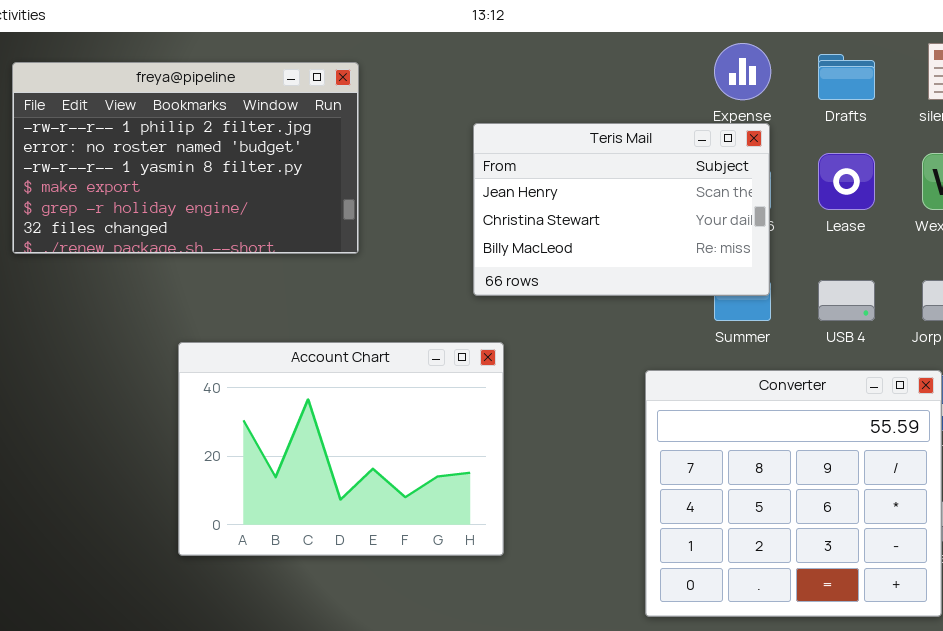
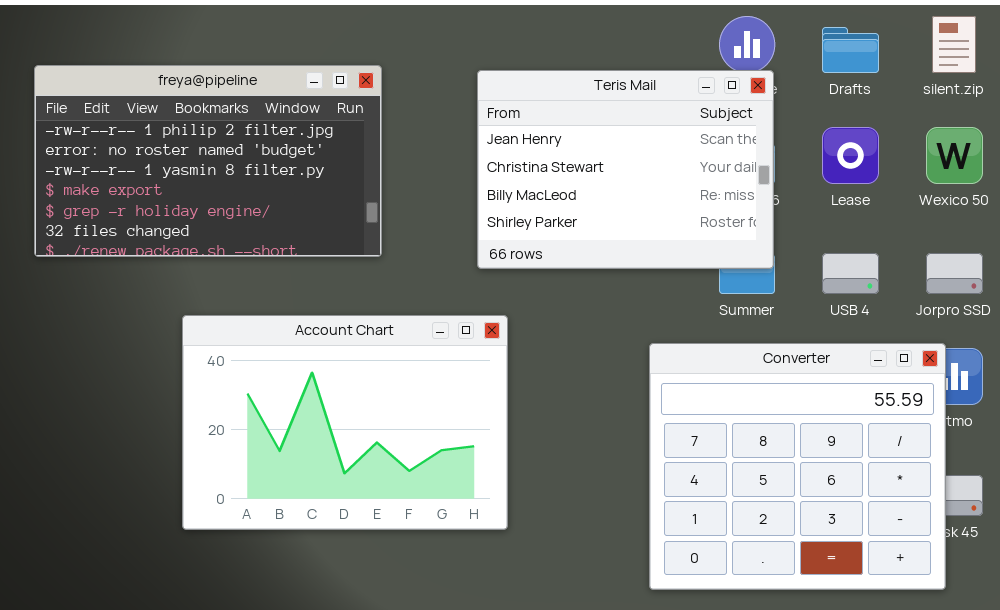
freya@pipeline: [12,62,359,254] -> [34,65,382,257], moved
Teris Mail: [473,123,770,296] -> [477,70,774,269], resized

